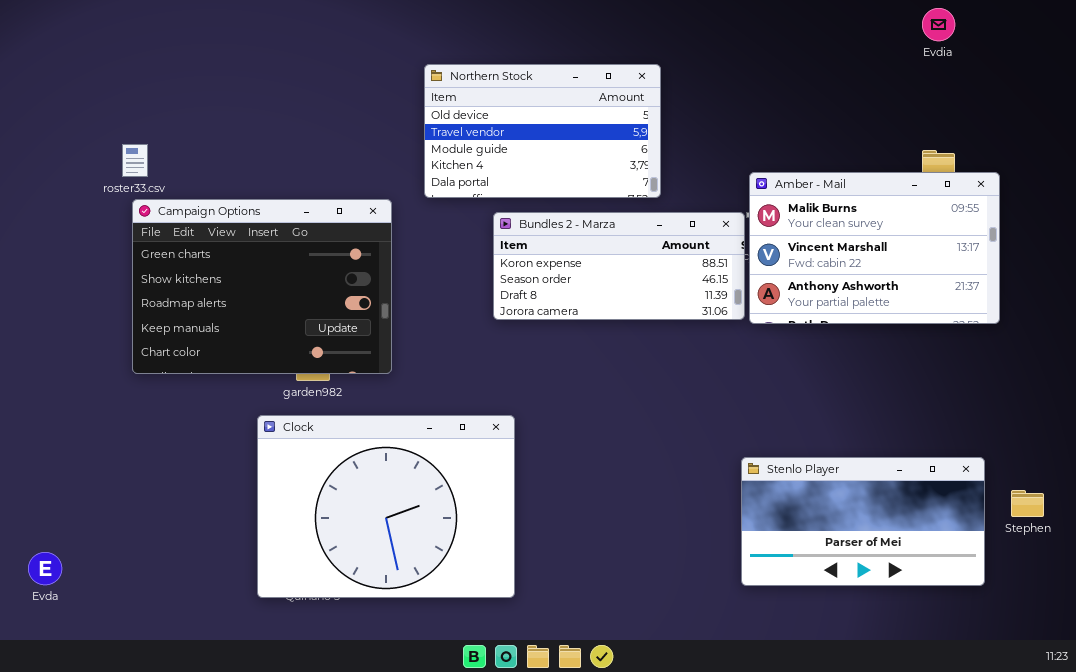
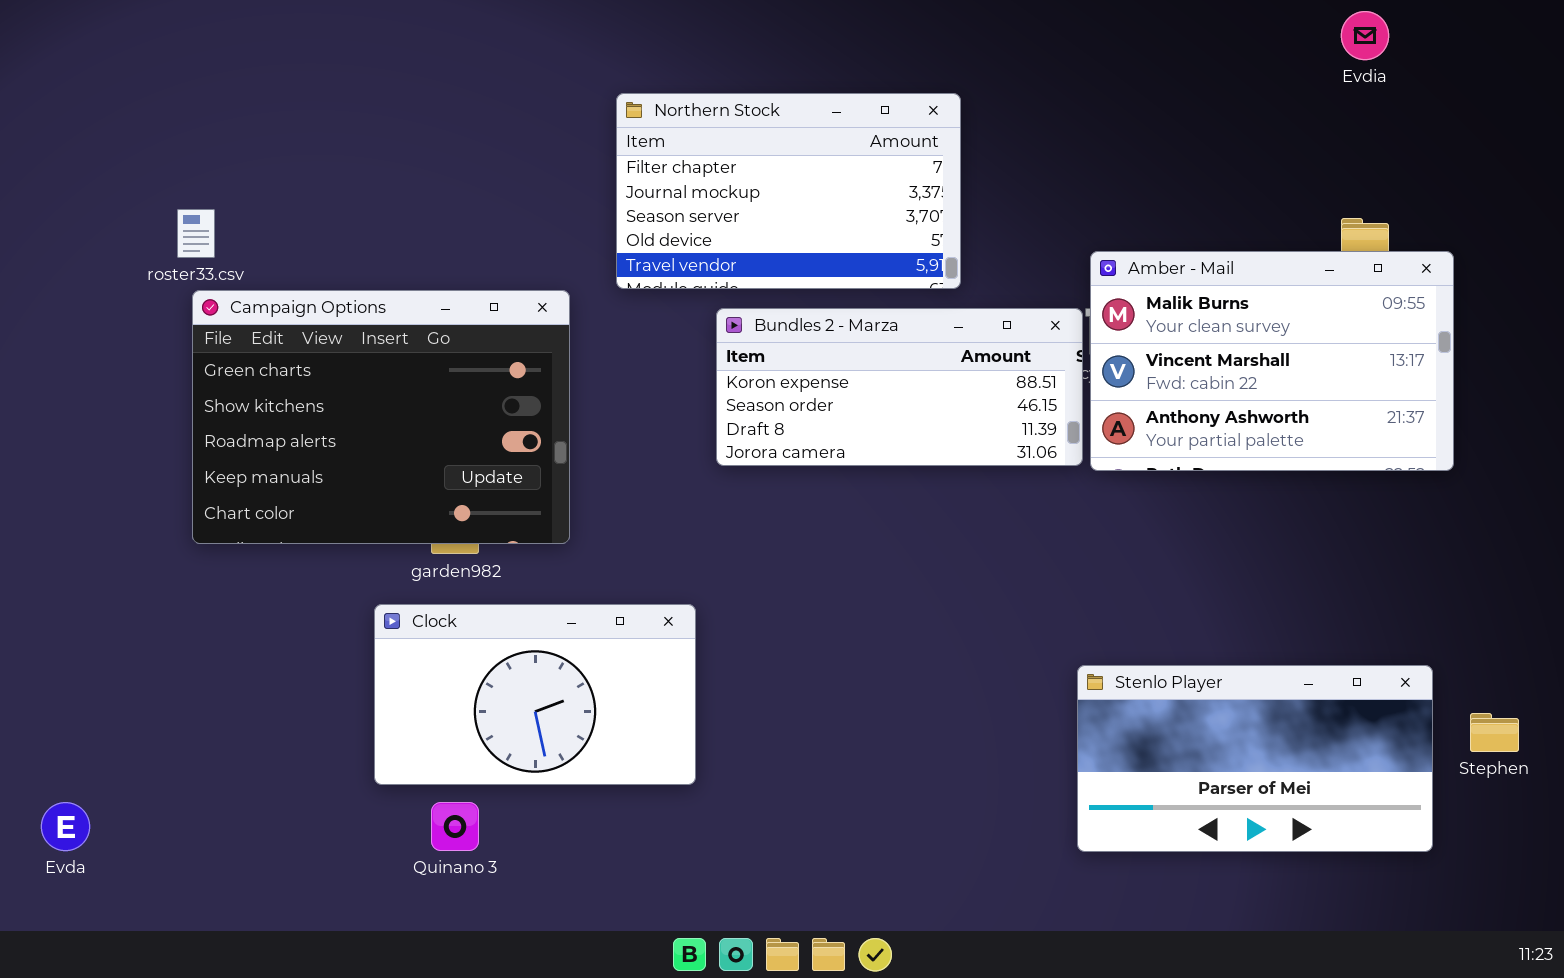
Northern Stock: [424,64,661,198] -> [616,93,961,289], scrolled up 3 rows
Clock: [257,415,515,598] -> [374,604,696,785], resized

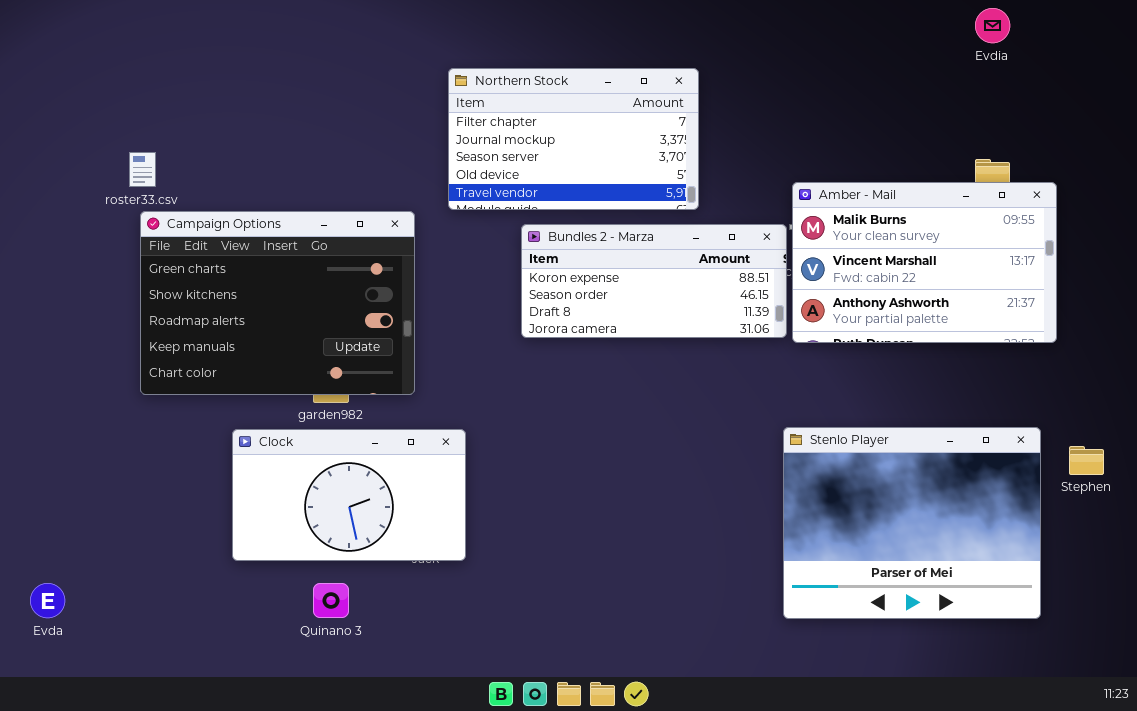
Clock: [374,604,696,785] -> [232,429,466,561], moved
Stenlo Player: [1077,665,1433,852] -> [783,427,1041,619], resized
Stephen: [1470,713,1519,752] -> [1069,446,1104,475], moved

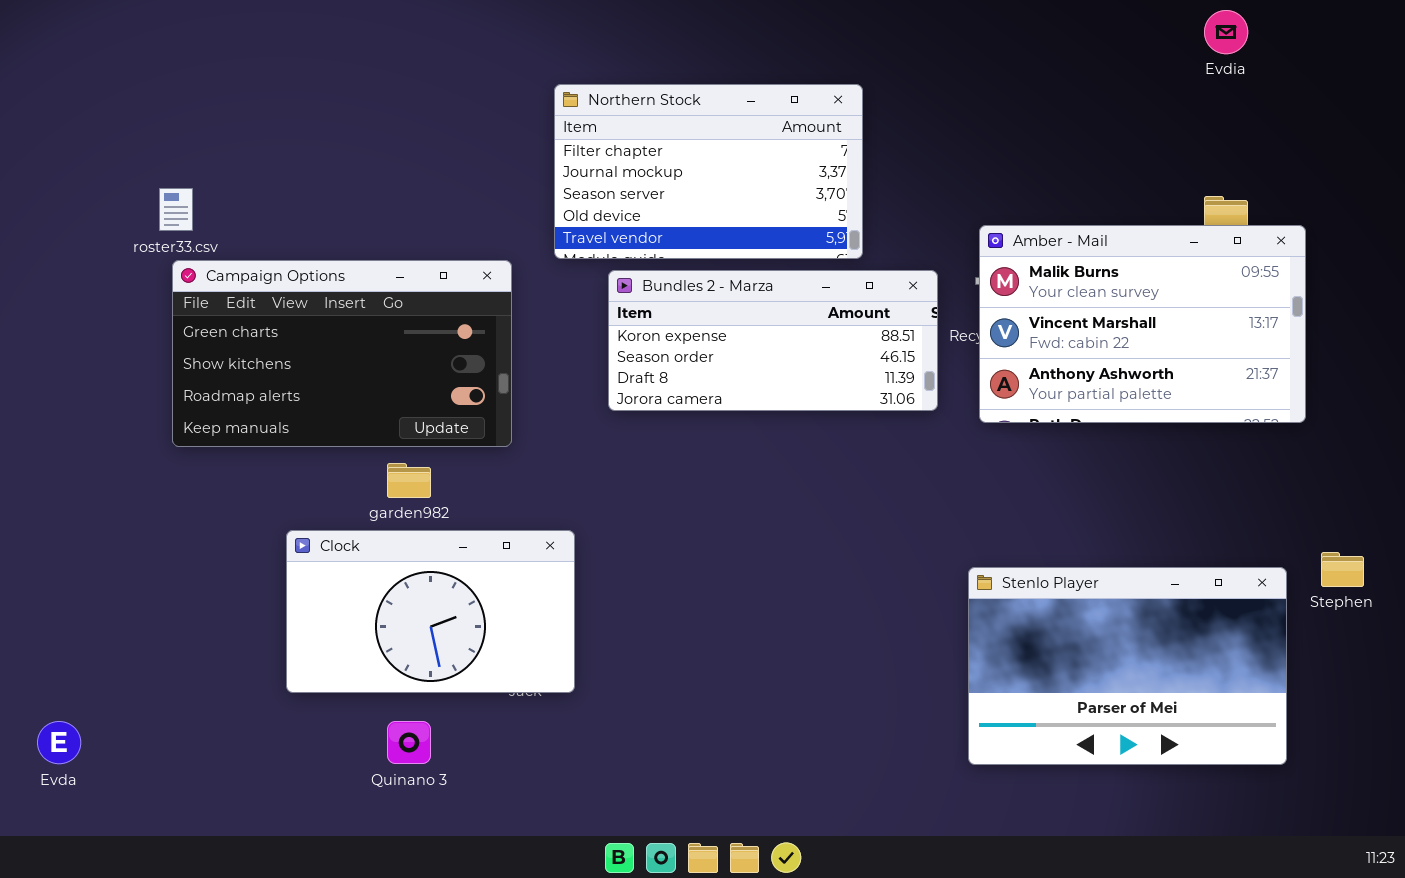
Campaign Options: [140,211,415,395] -> [172,260,512,447], resized
Bundles 2 - Marza: [521,224,787,338] -> [608,270,938,411], moved
Stenlo Player: [783,427,1041,619] -> [968,567,1287,765], resized

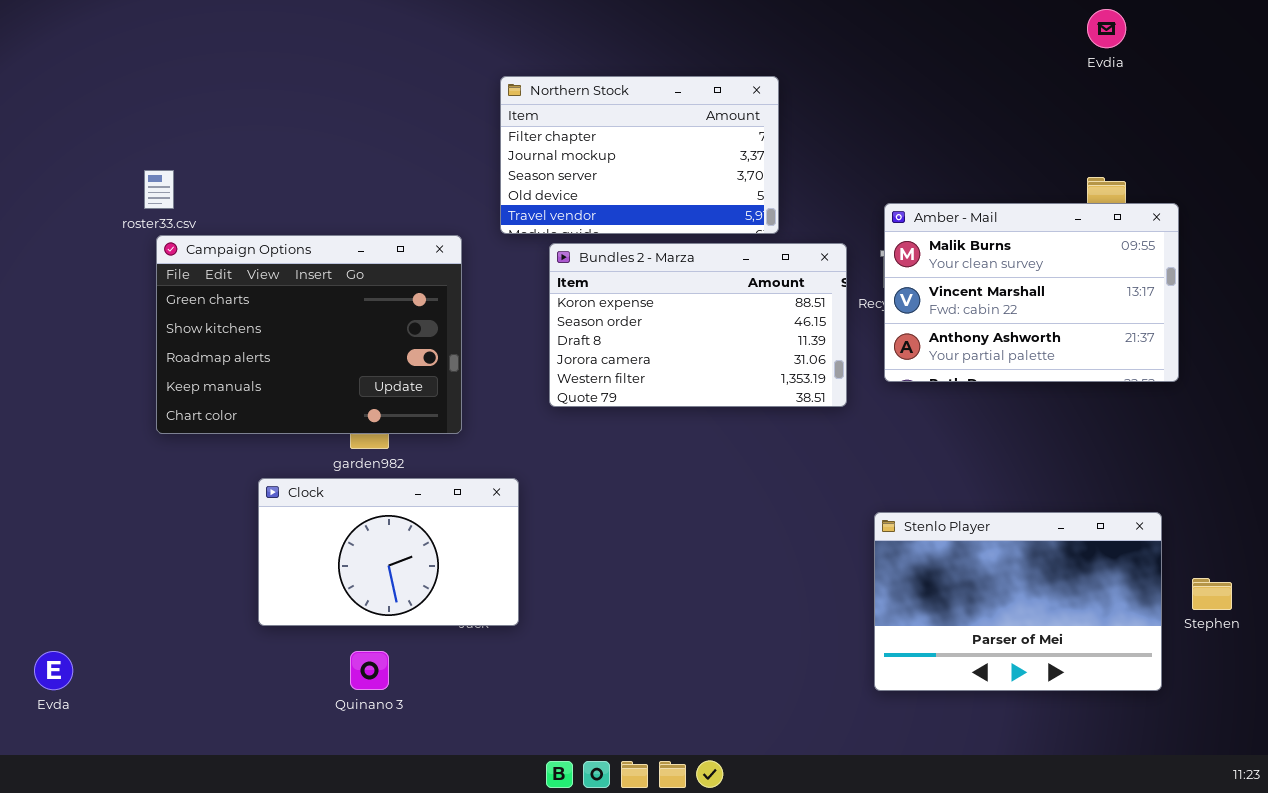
Campaign Options: [172,260,512,447] -> [156,235,462,434], resized
Bundles 2 - Marza: [608,270,938,411] -> [549,243,847,407], resized
Stephen: [1321,552,1364,587] -> [1192,578,1232,610], moved

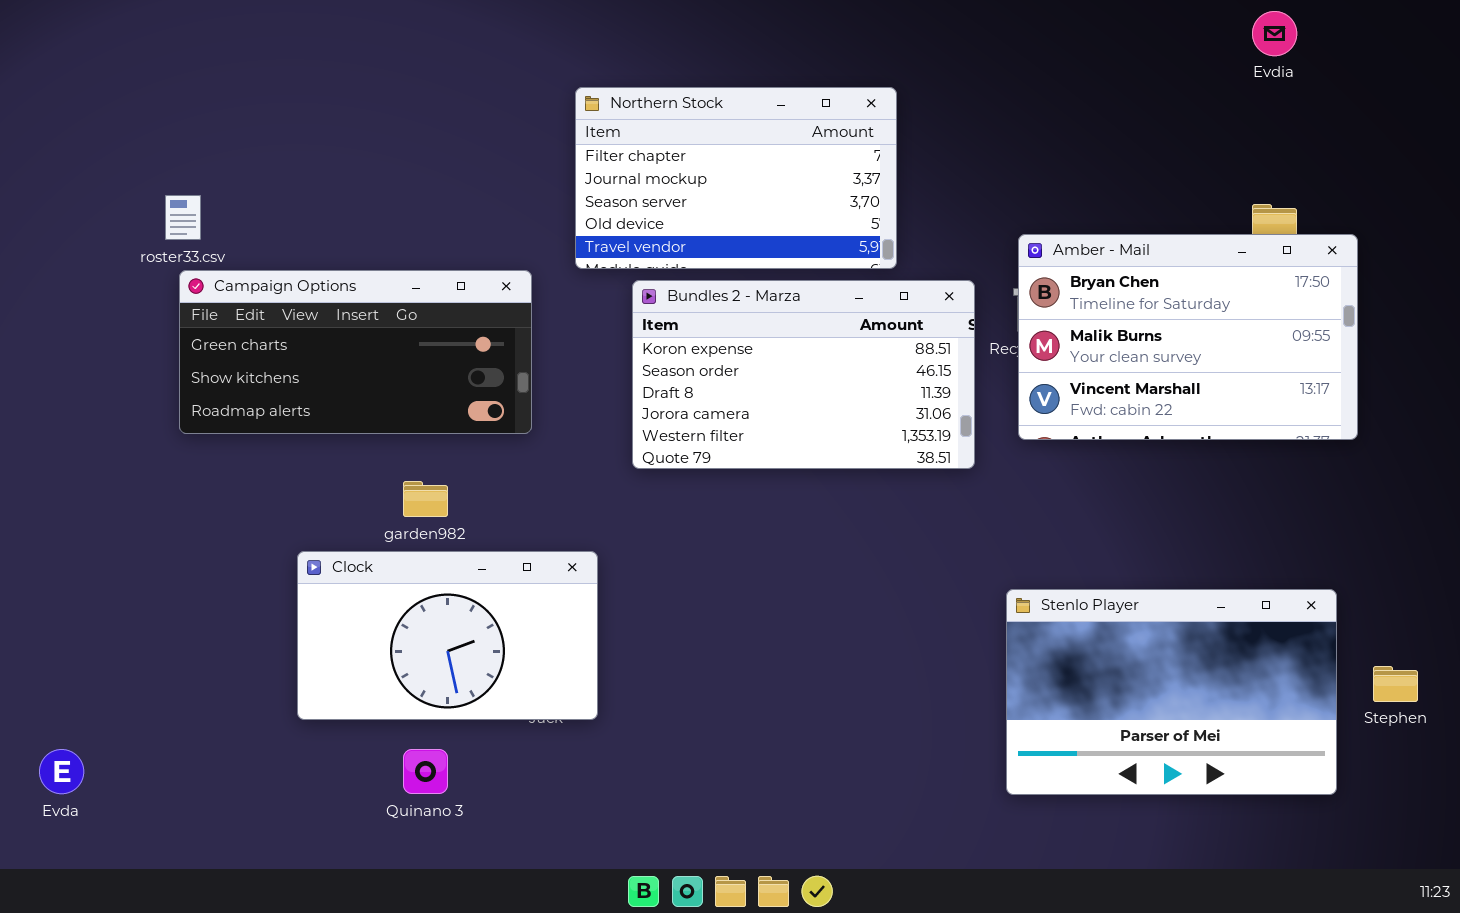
Amber - Mail: [884,203,1179,382] -> [1018,234,1358,440], scrolled up 1 row
Campaign Options: [156,235,462,434] -> [179,270,532,434], resized

